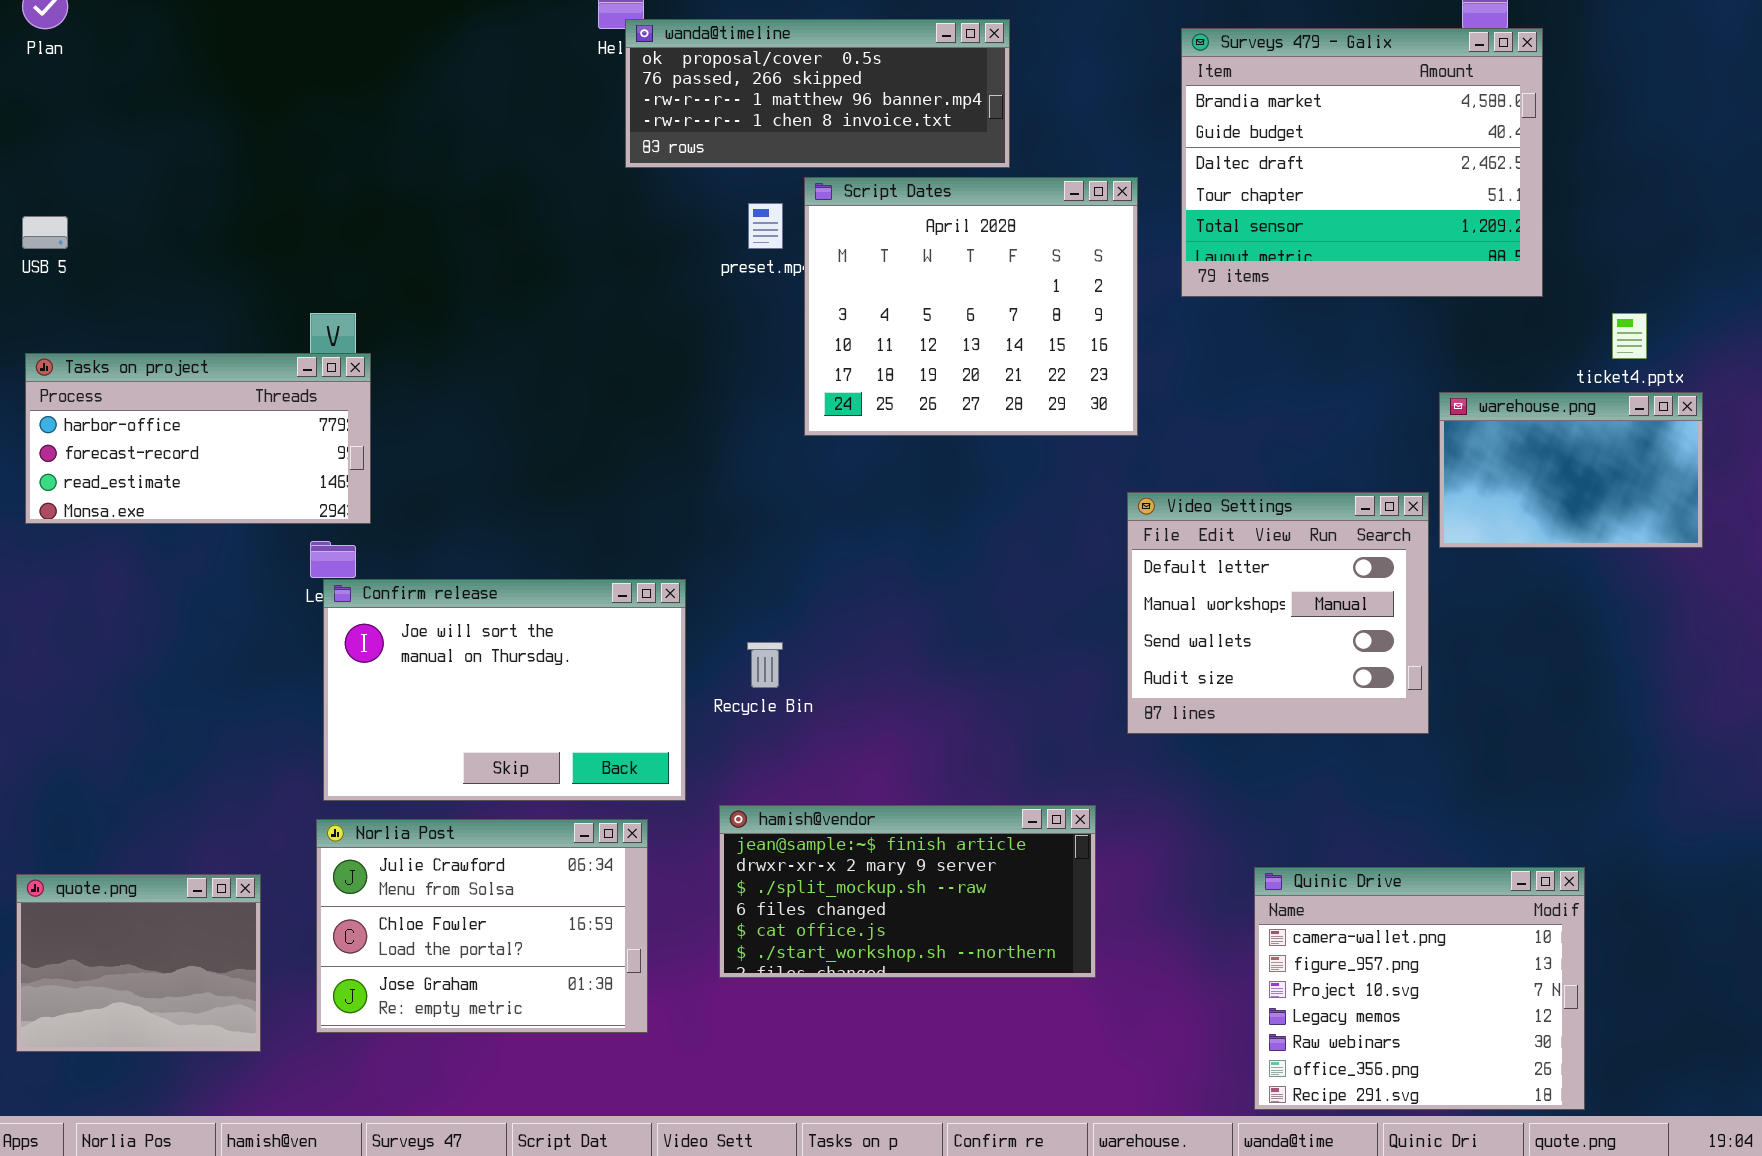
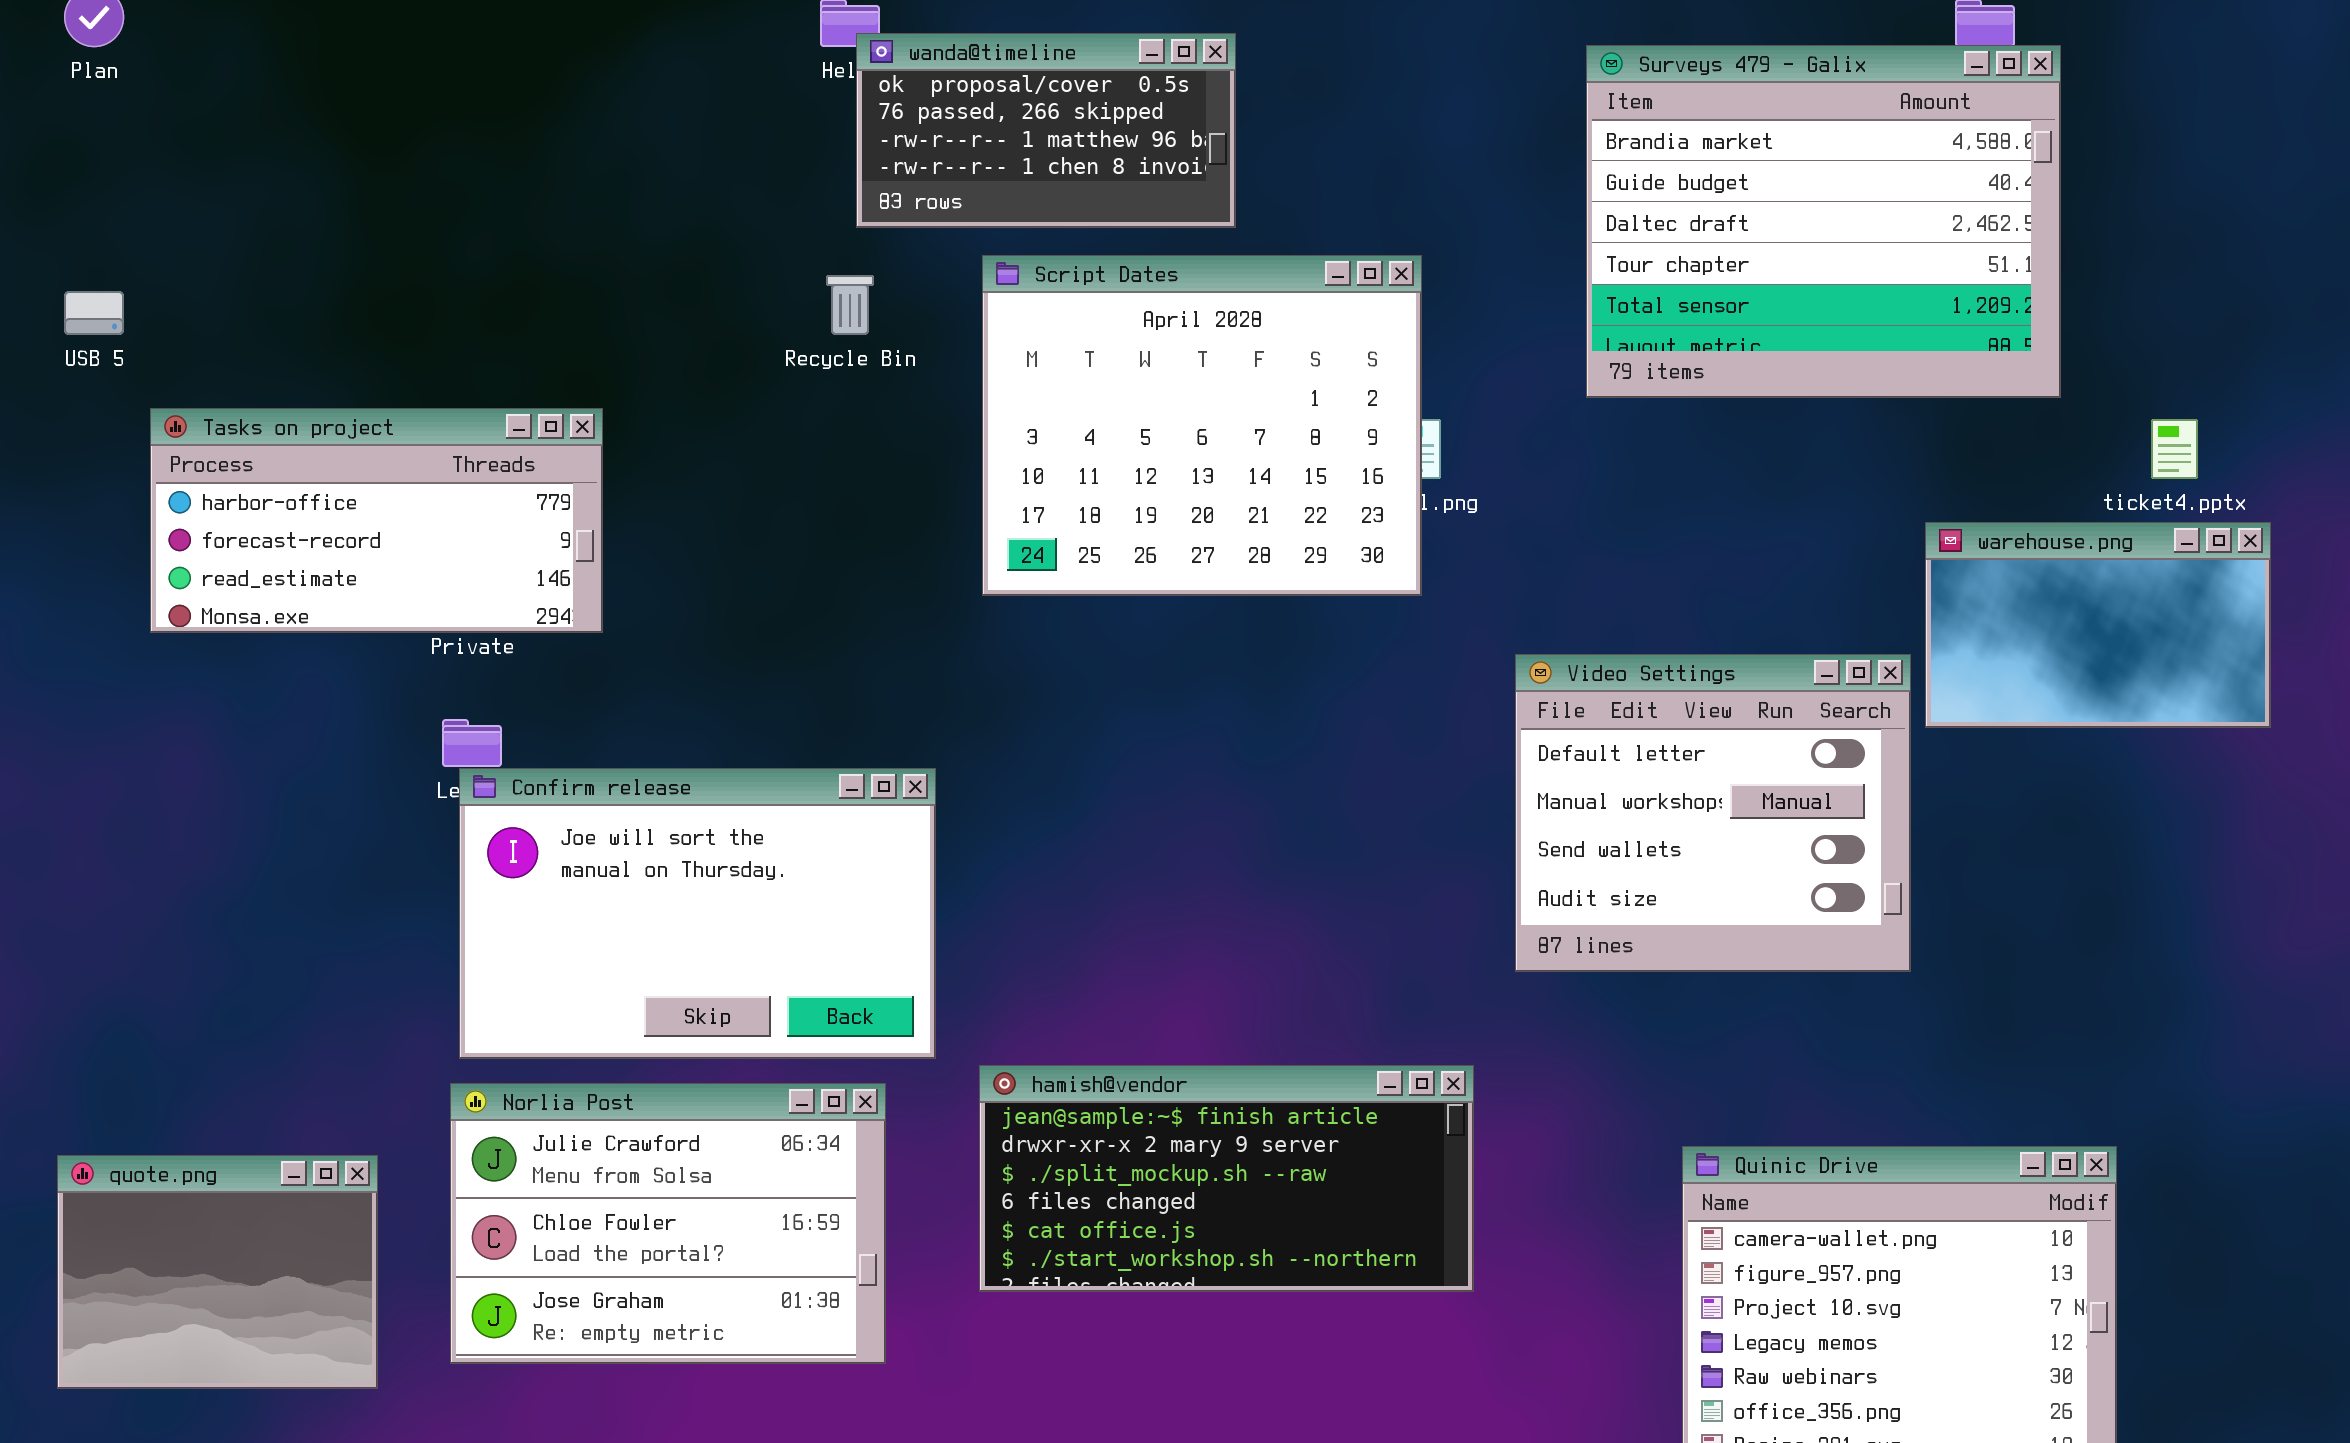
wanda@timeline: [625,19,1010,168] -> [856,33,1236,228], resized
Script Dates: [804,177,1138,436] -> [982,255,1422,596], moved
Tasks on project: [25,353,371,524] -> [150,408,603,633], moved
Recycle Bin: [747,642,783,688] -> [826,275,874,335], moved

